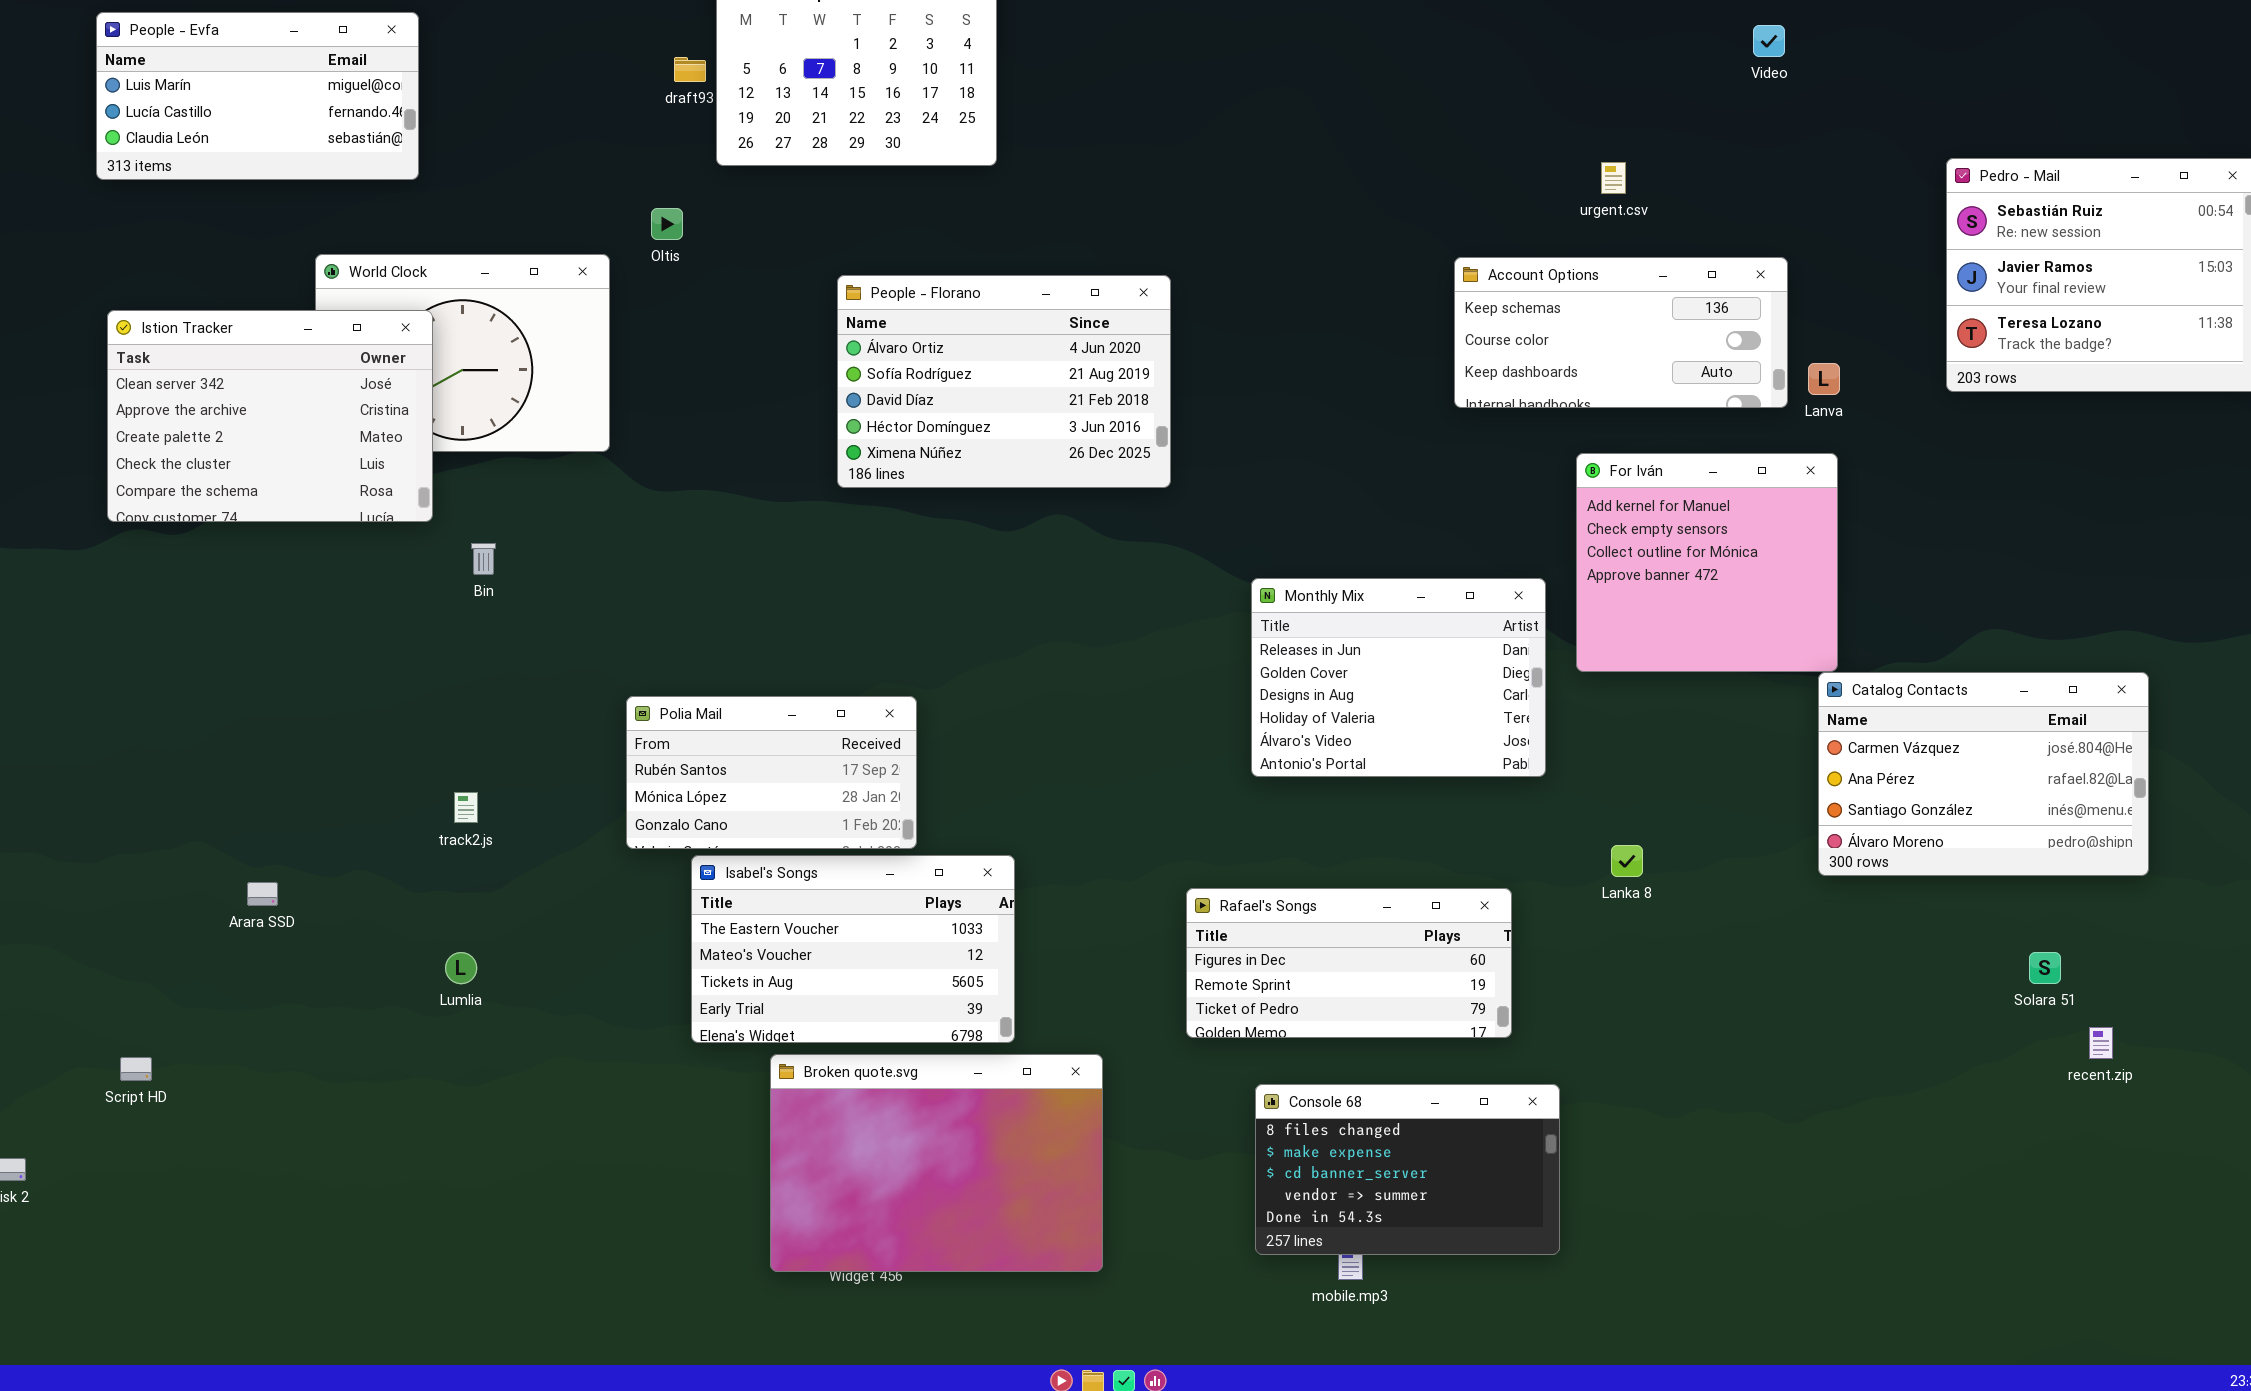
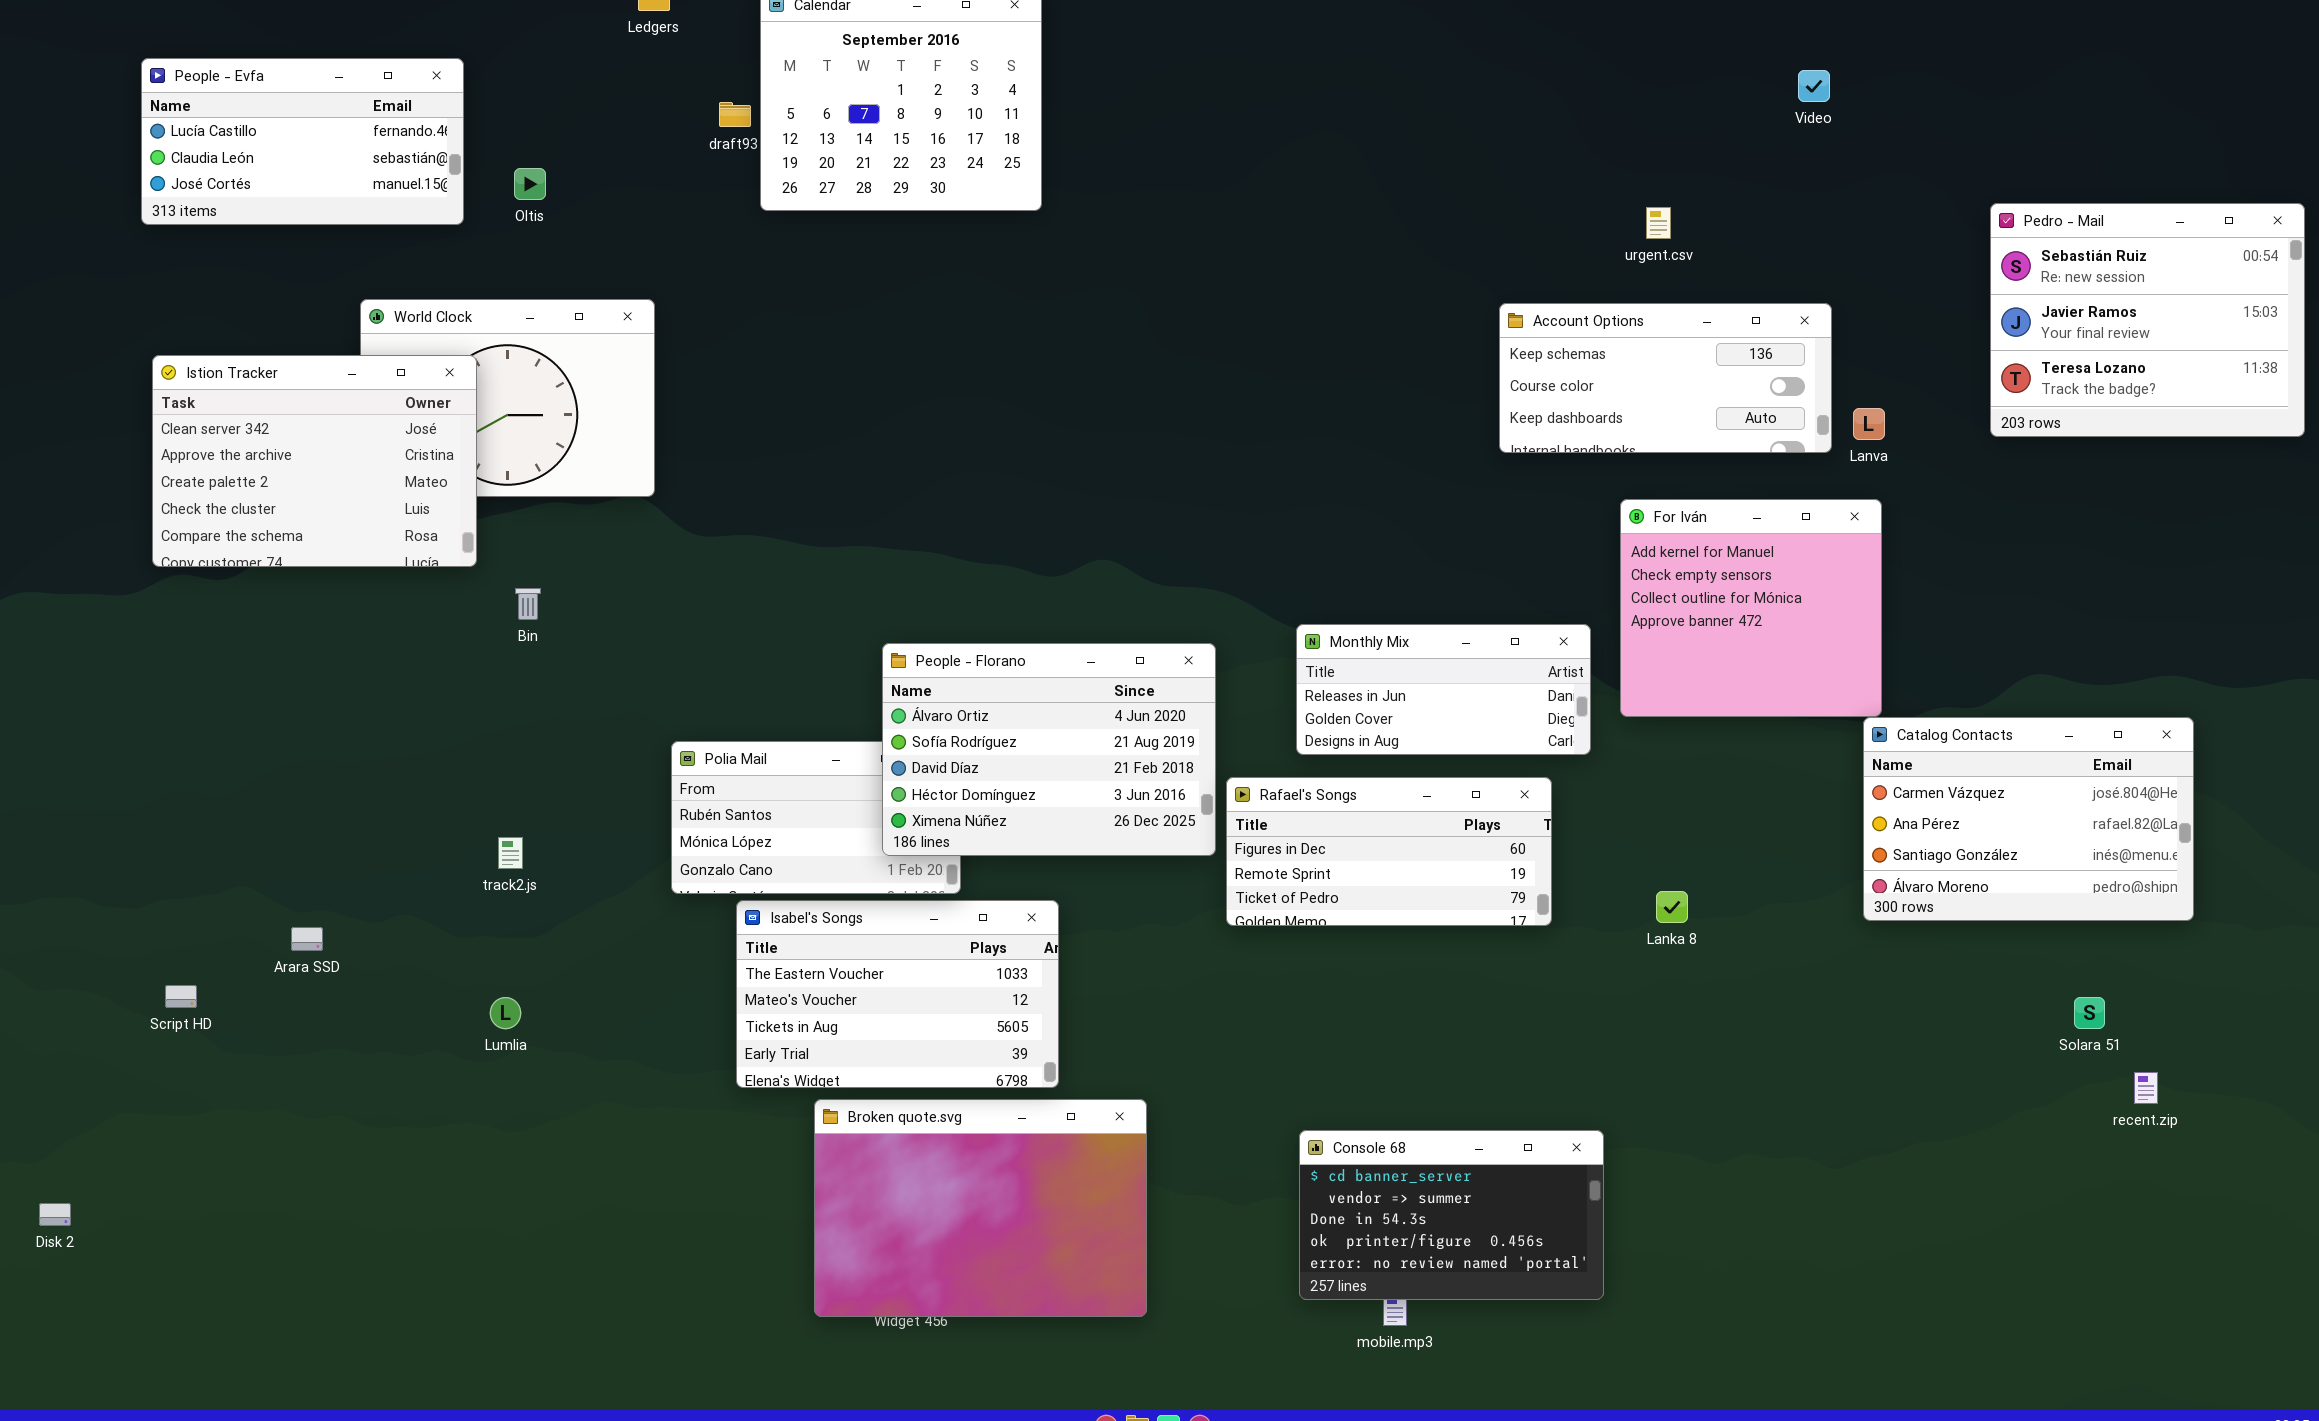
People - Evfa: [96,12,419,180] -> [141,58,464,225], scrolled down 1 row
Oltis: [651,208,683,240] -> [514,168,546,200], moved
People - Florano: [837,275,1171,488] -> [882,643,1216,856], moved
Monthly Mix: [1251,578,1546,777] -> [1296,624,1591,755], resized
Rafael's Songs: [1186,888,1512,1038] -> [1226,777,1552,926], moved
Script HD: [120,1057,152,1081] -> [165,985,197,1008], moved
Console 68: [1255,1084,1560,1255] -> [1299,1130,1604,1300], scrolled down 2 rows

